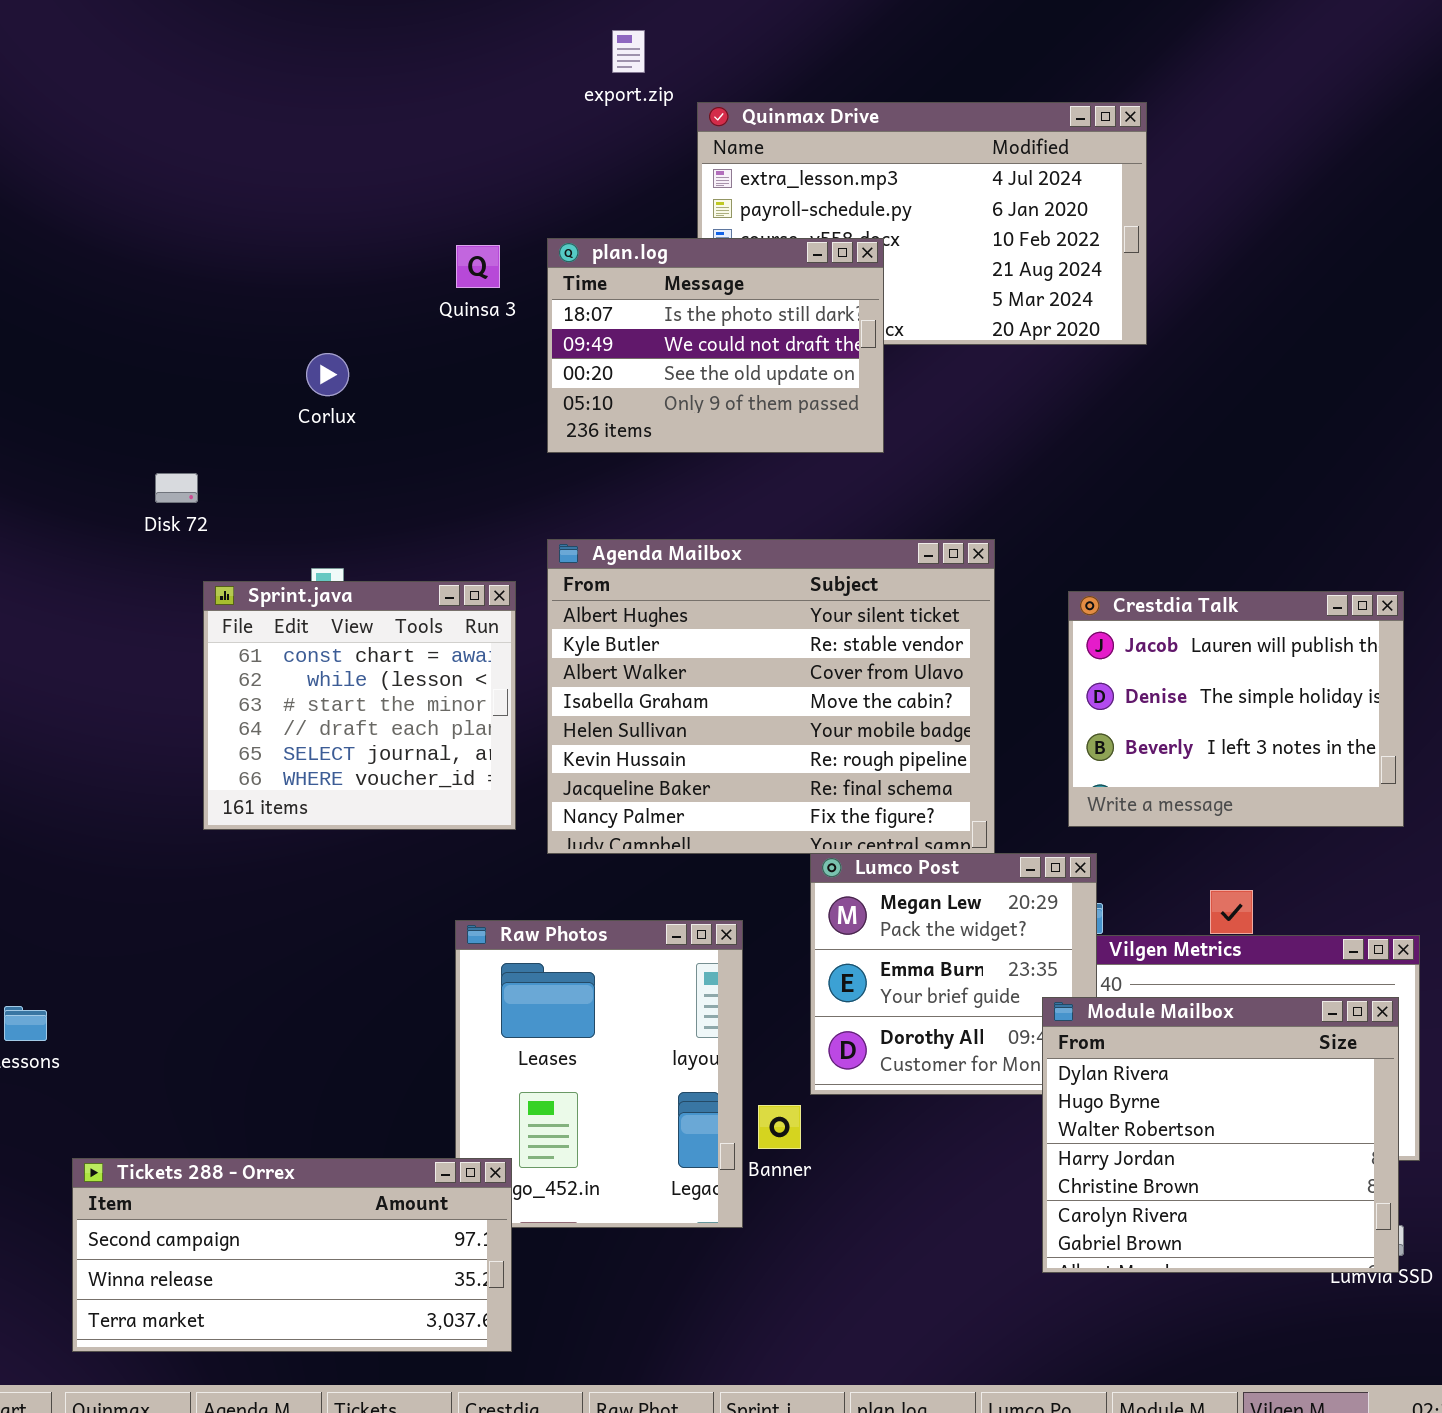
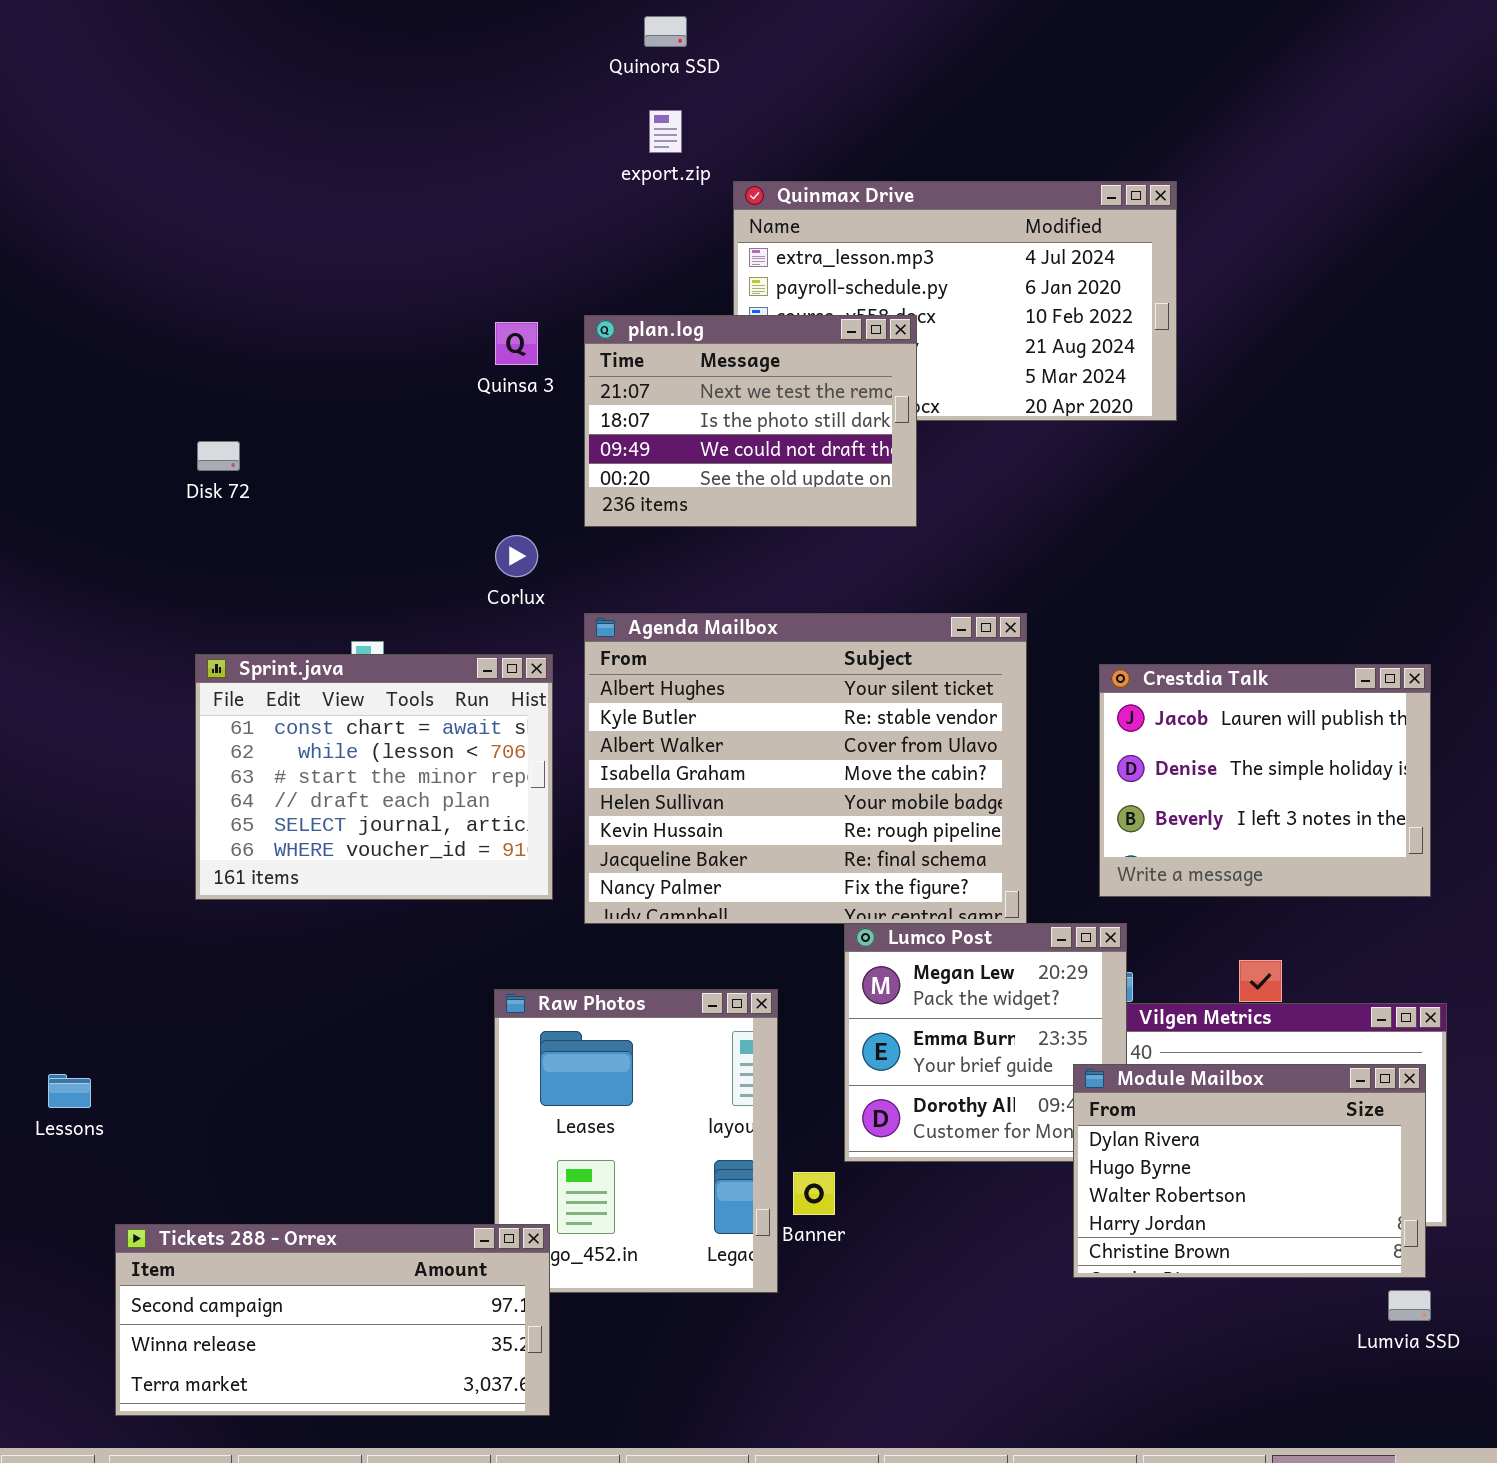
plan.log: [547,238,884,453] -> [584,315,917,527], scrolled up 1 row
Corlux: [306,353,349,396] -> [495,535,538,577], moved
Disk 72: [155,473,198,503] -> [197,441,240,471], moved
Sprint.java: [203,581,516,830] -> [195,654,553,900], resized
Module Mailbox: [1042,997,1399,1273] -> [1073,1064,1426,1278], resized

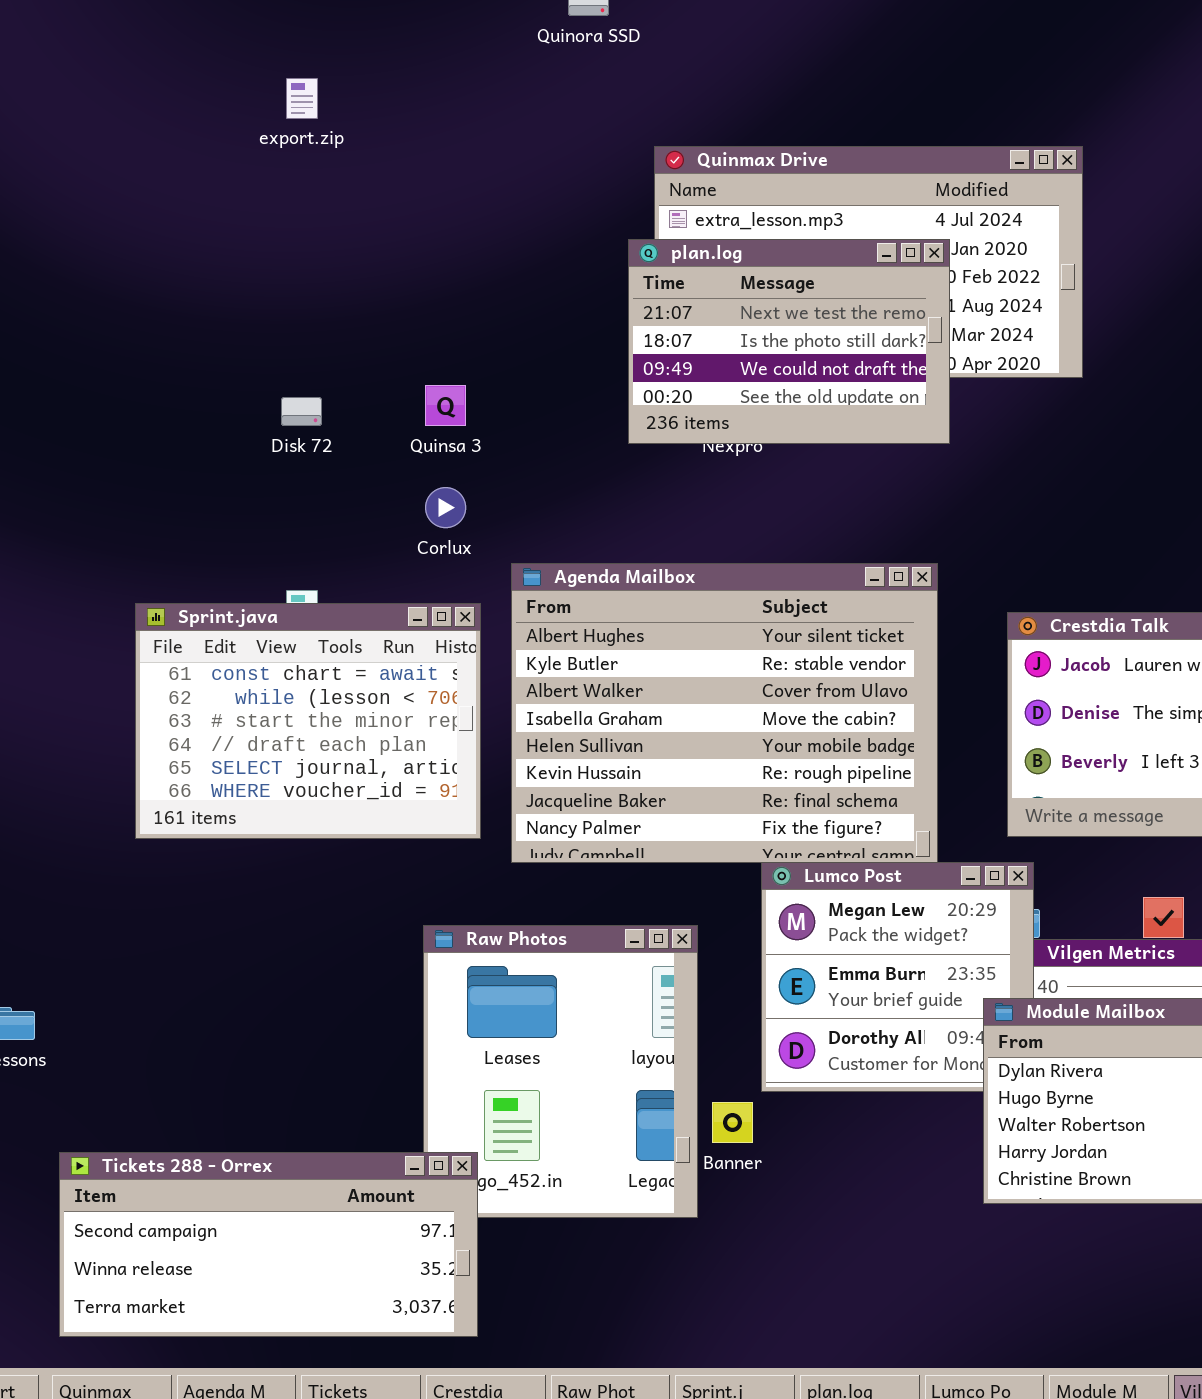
export.zip: [649,110,682,153] -> [286,78,318,119], moved
plan.log: [584,315,917,527] -> [628,239,950,444], moved
Quinsa 3: [495,322,538,365] -> [425,385,466,426], moved
Disk 72: [197,441,240,471] -> [281,397,322,426], moved

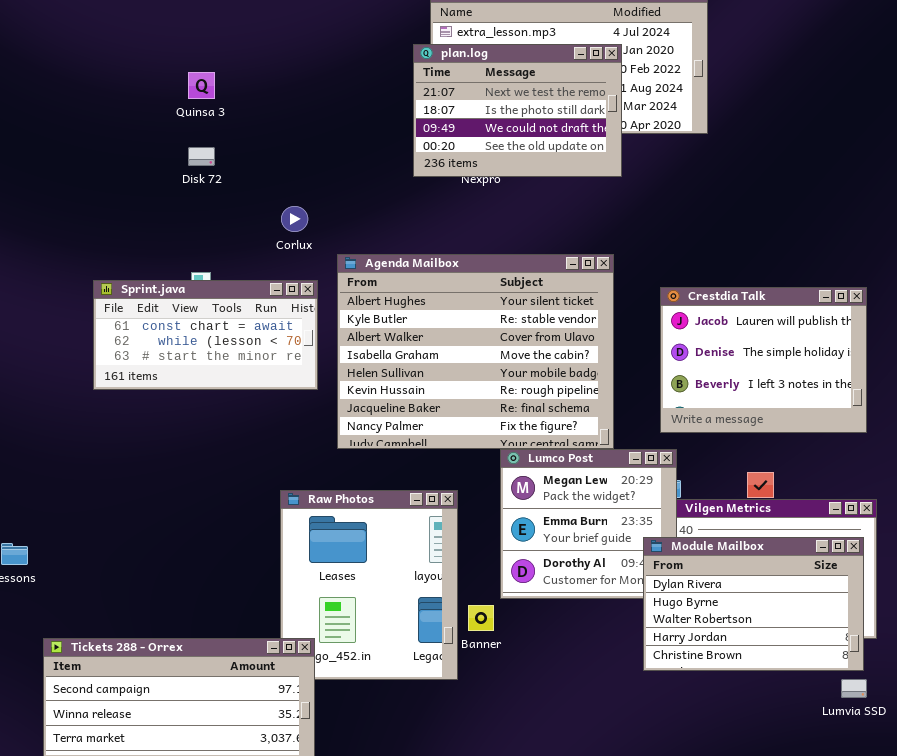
Quinsa 3: [425,385,466,426] -> [188,72,215,99], moved
Sprint.java: [135,603,481,839] -> [93,280,318,390], resized

